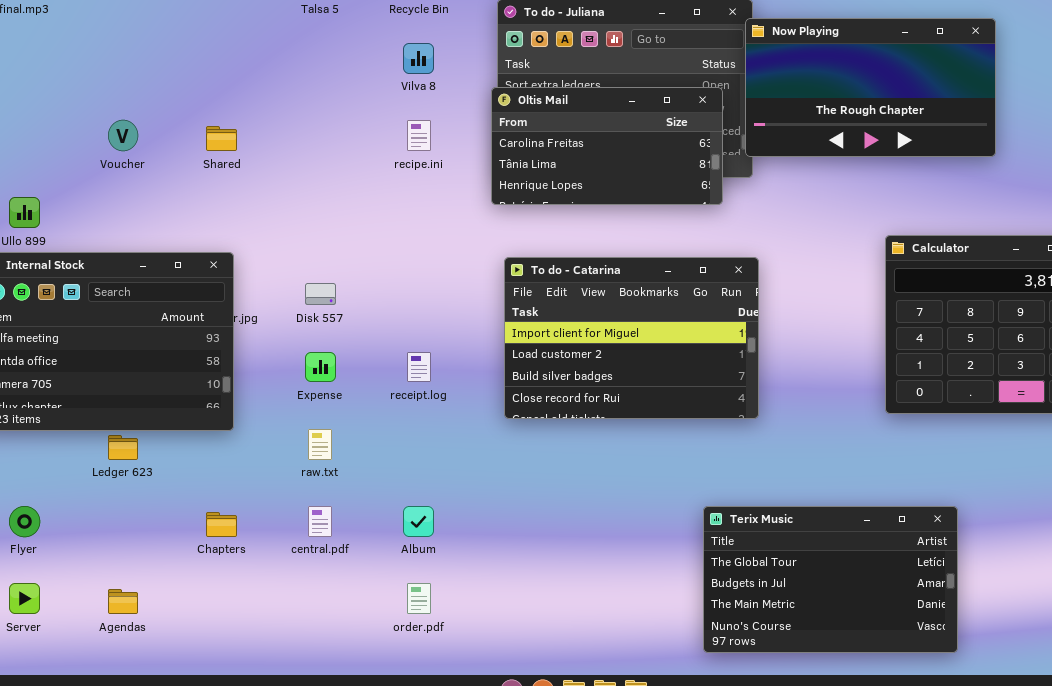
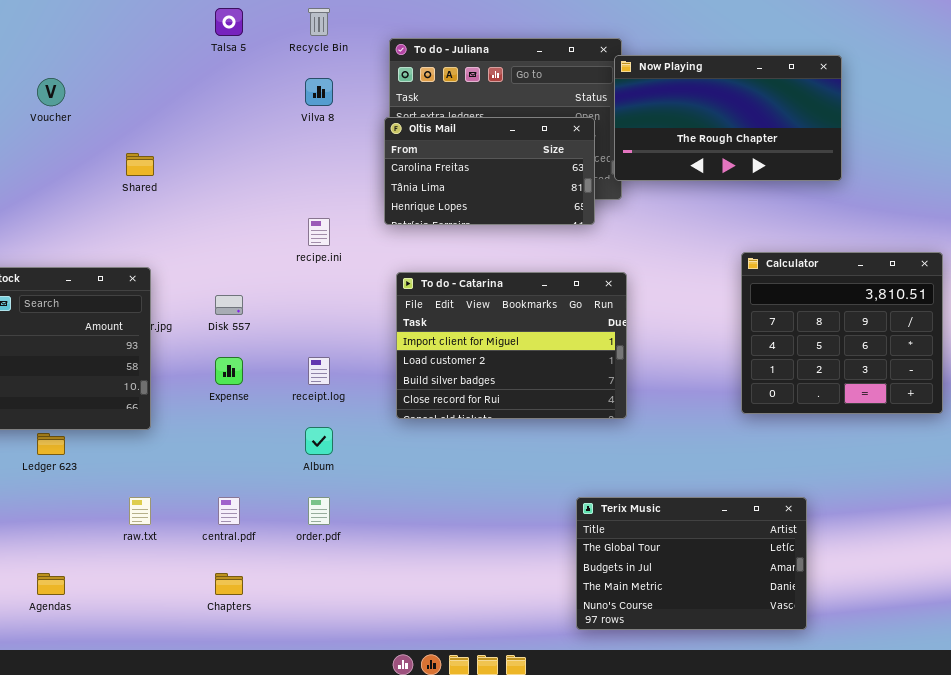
Voucher: [108,120,138,151] -> [37,78,65,106], moved
recipe.ini: [407,120,431,151] -> [308,218,330,246], moved
raw.txt: [308,429,332,460] -> [129,497,151,525], moved
Album: [403,506,434,537] -> [305,427,333,455], moved
Chapters: [206,512,237,537] -> [215,573,243,595], moved
order.pdf: [407,583,431,614] -> [308,497,330,525], moved

